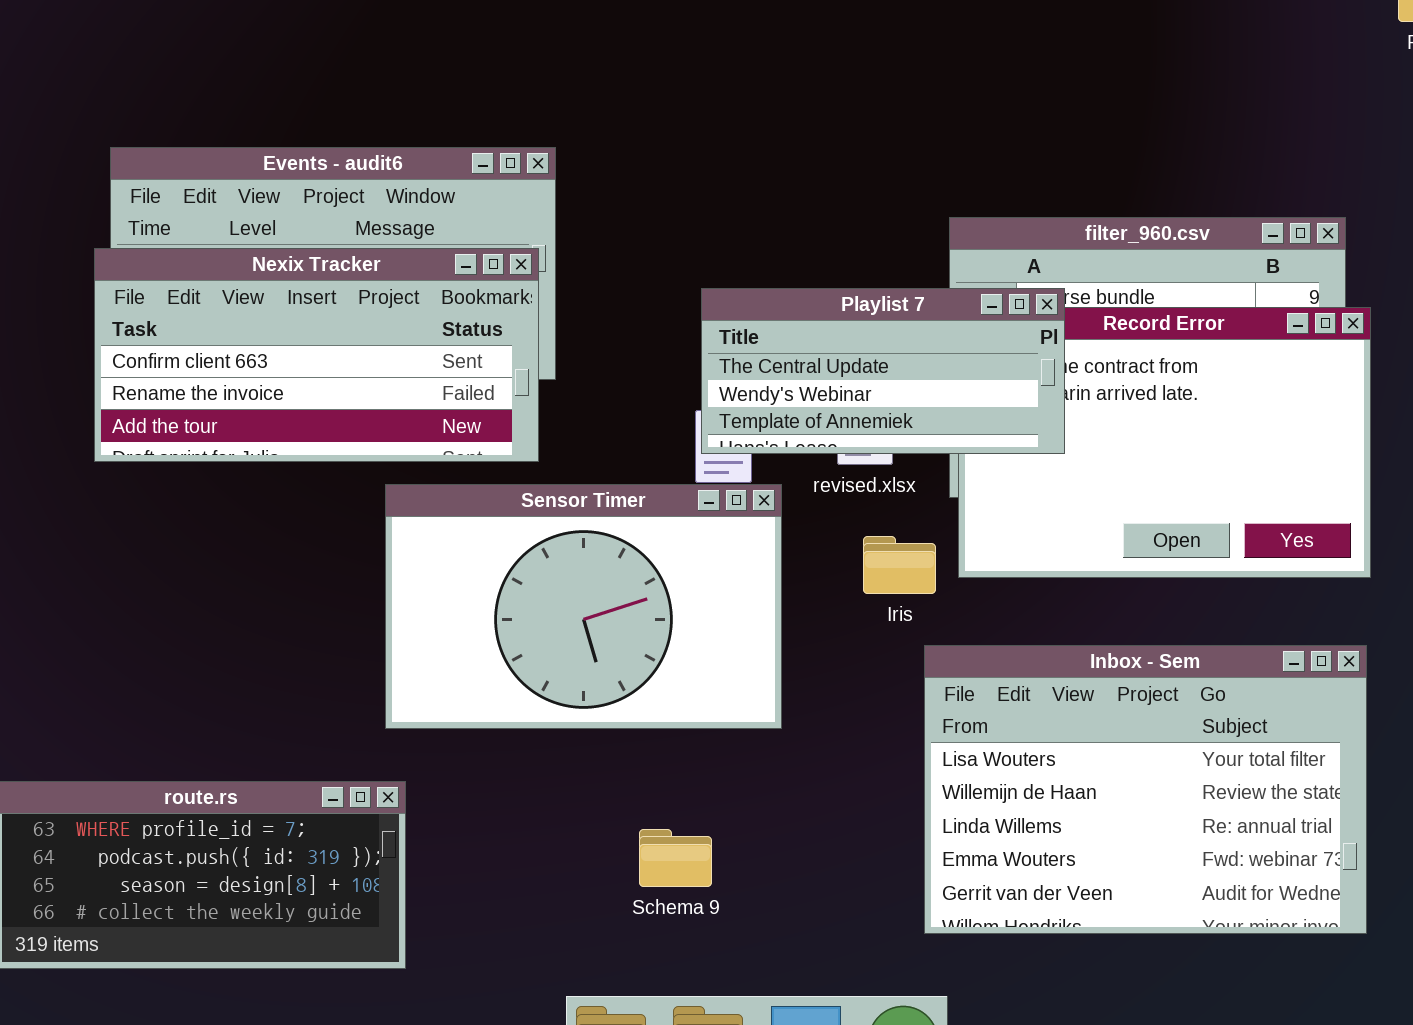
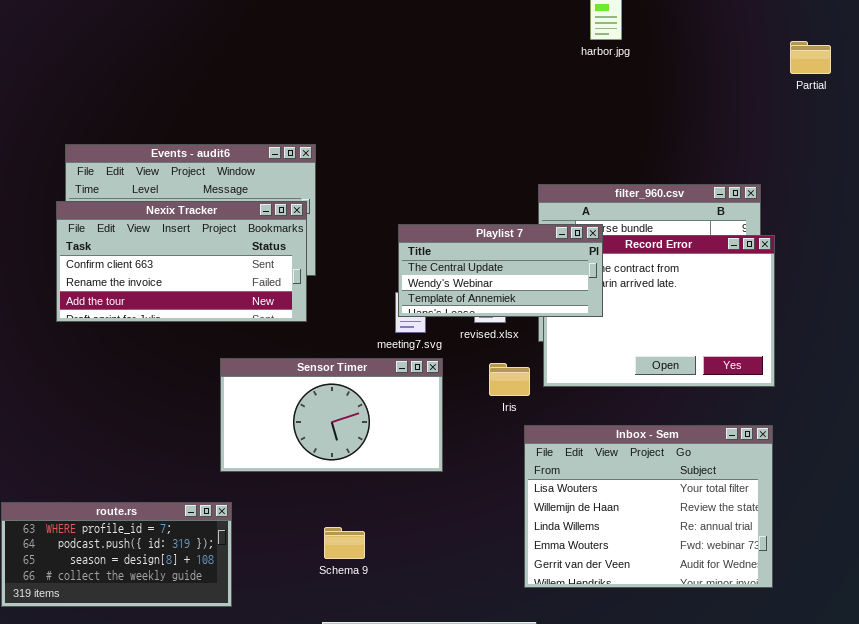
Sensor Timer: [385,484,782,729] -> [220,358,443,472], resized
Schema 9: [639,829,712,887] -> [324,527,365,559], moved

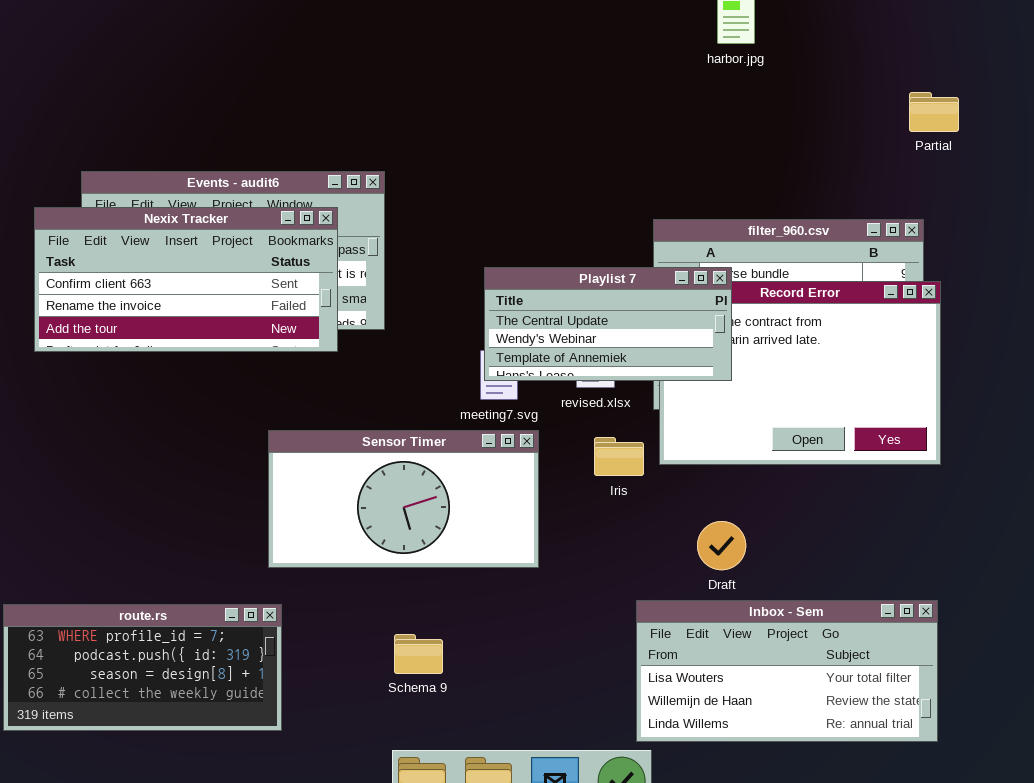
Partial: [790,41,831,74] -> [909,92,959,132], moved
Nexix Tracker: [56,201,307,322] -> [34,207,338,352], moved
Inbox - Sem: [524,425,773,588] -> [636,600,938,742], moved, resized

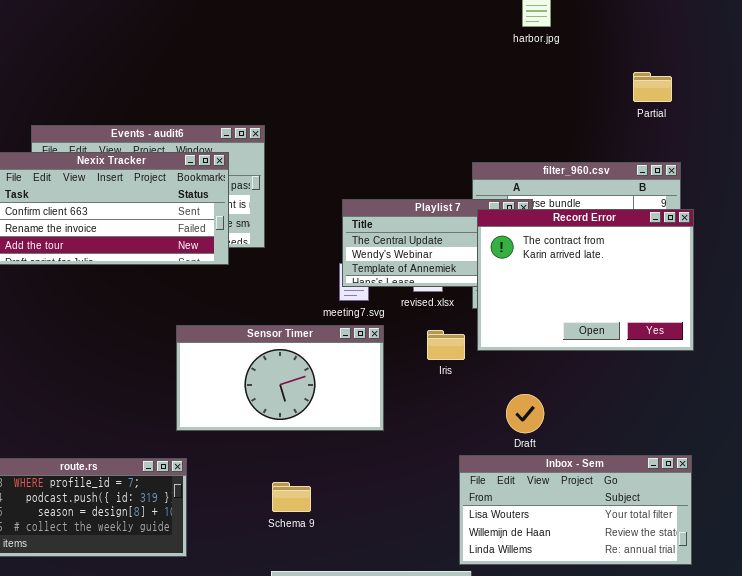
Partial: [909,92,959,132] -> [633,72,672,102], moved
Record Error: [659,281,941,465] -> [477,209,694,351], raised

